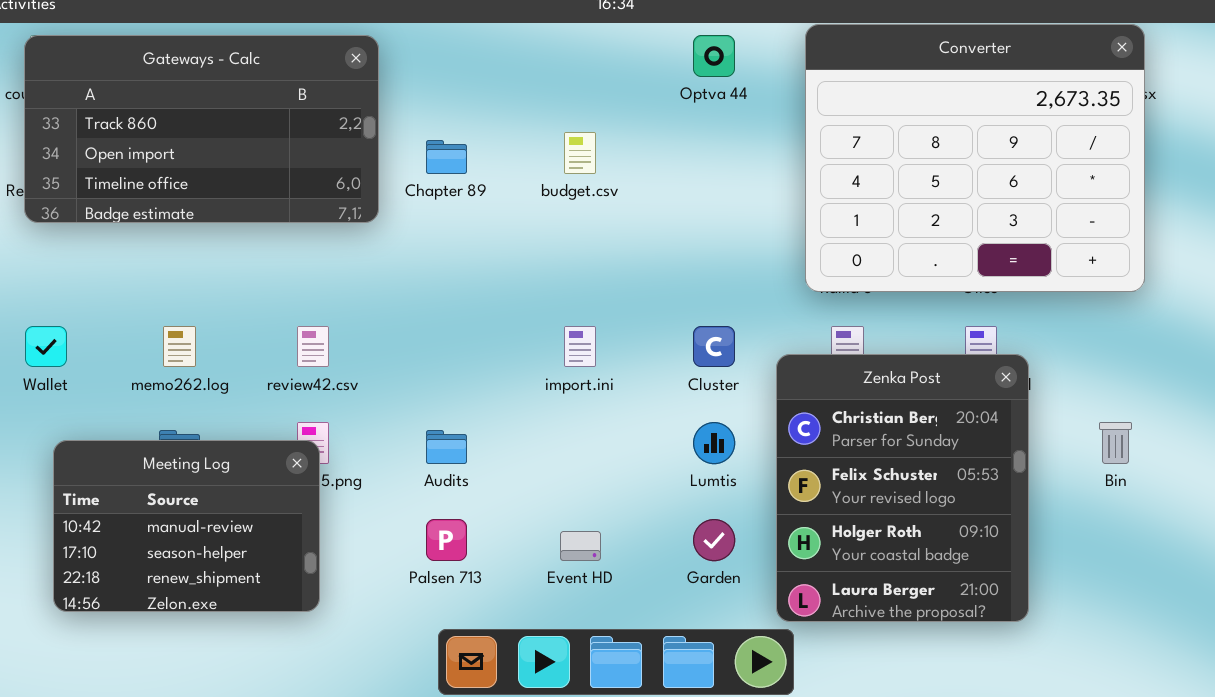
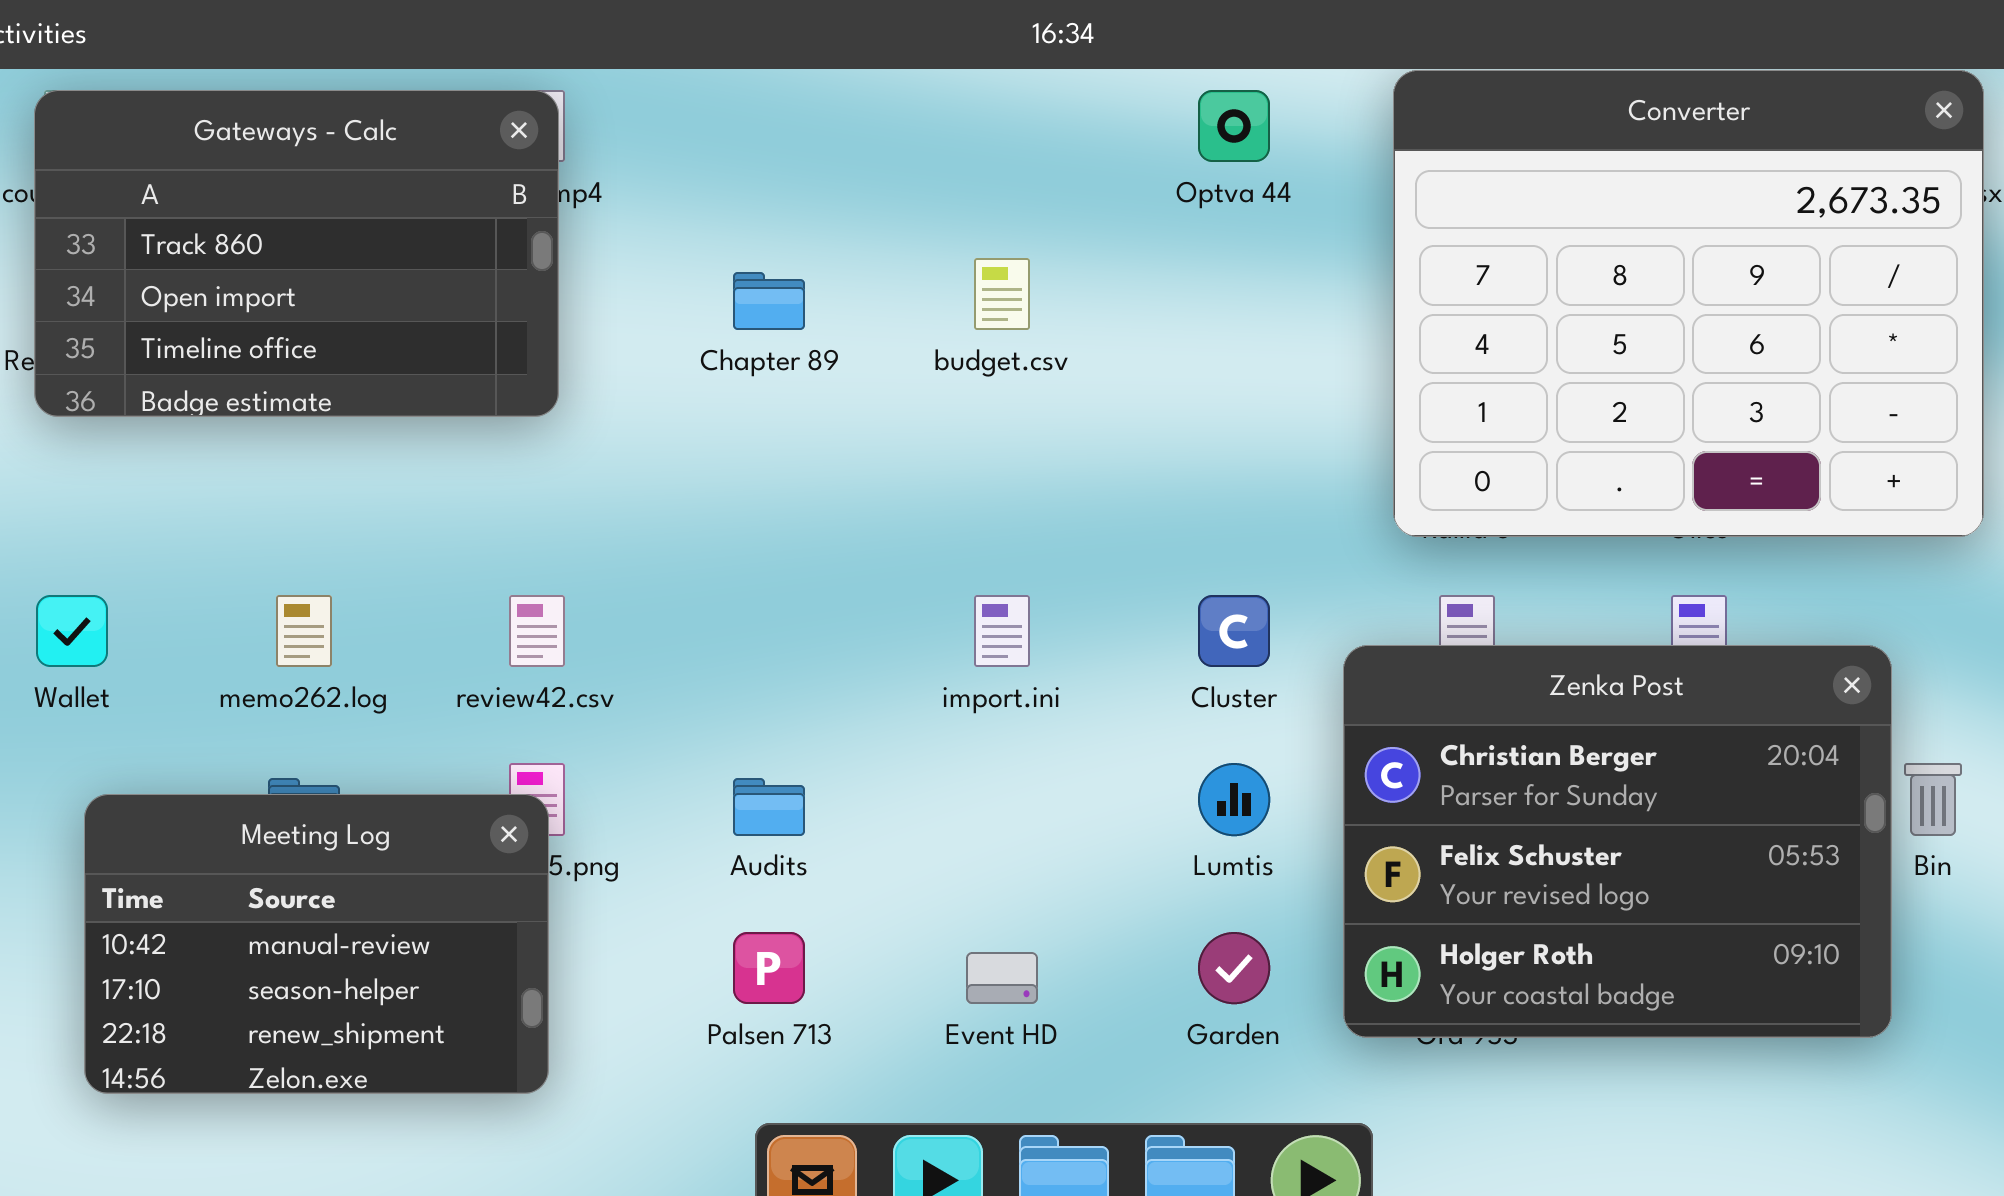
Gateways - Calc: [24,35,379,223] -> [34,90,559,417], resized
Zenka Post: [776,354,1029,622] -> [1343,645,1892,1038], resized

